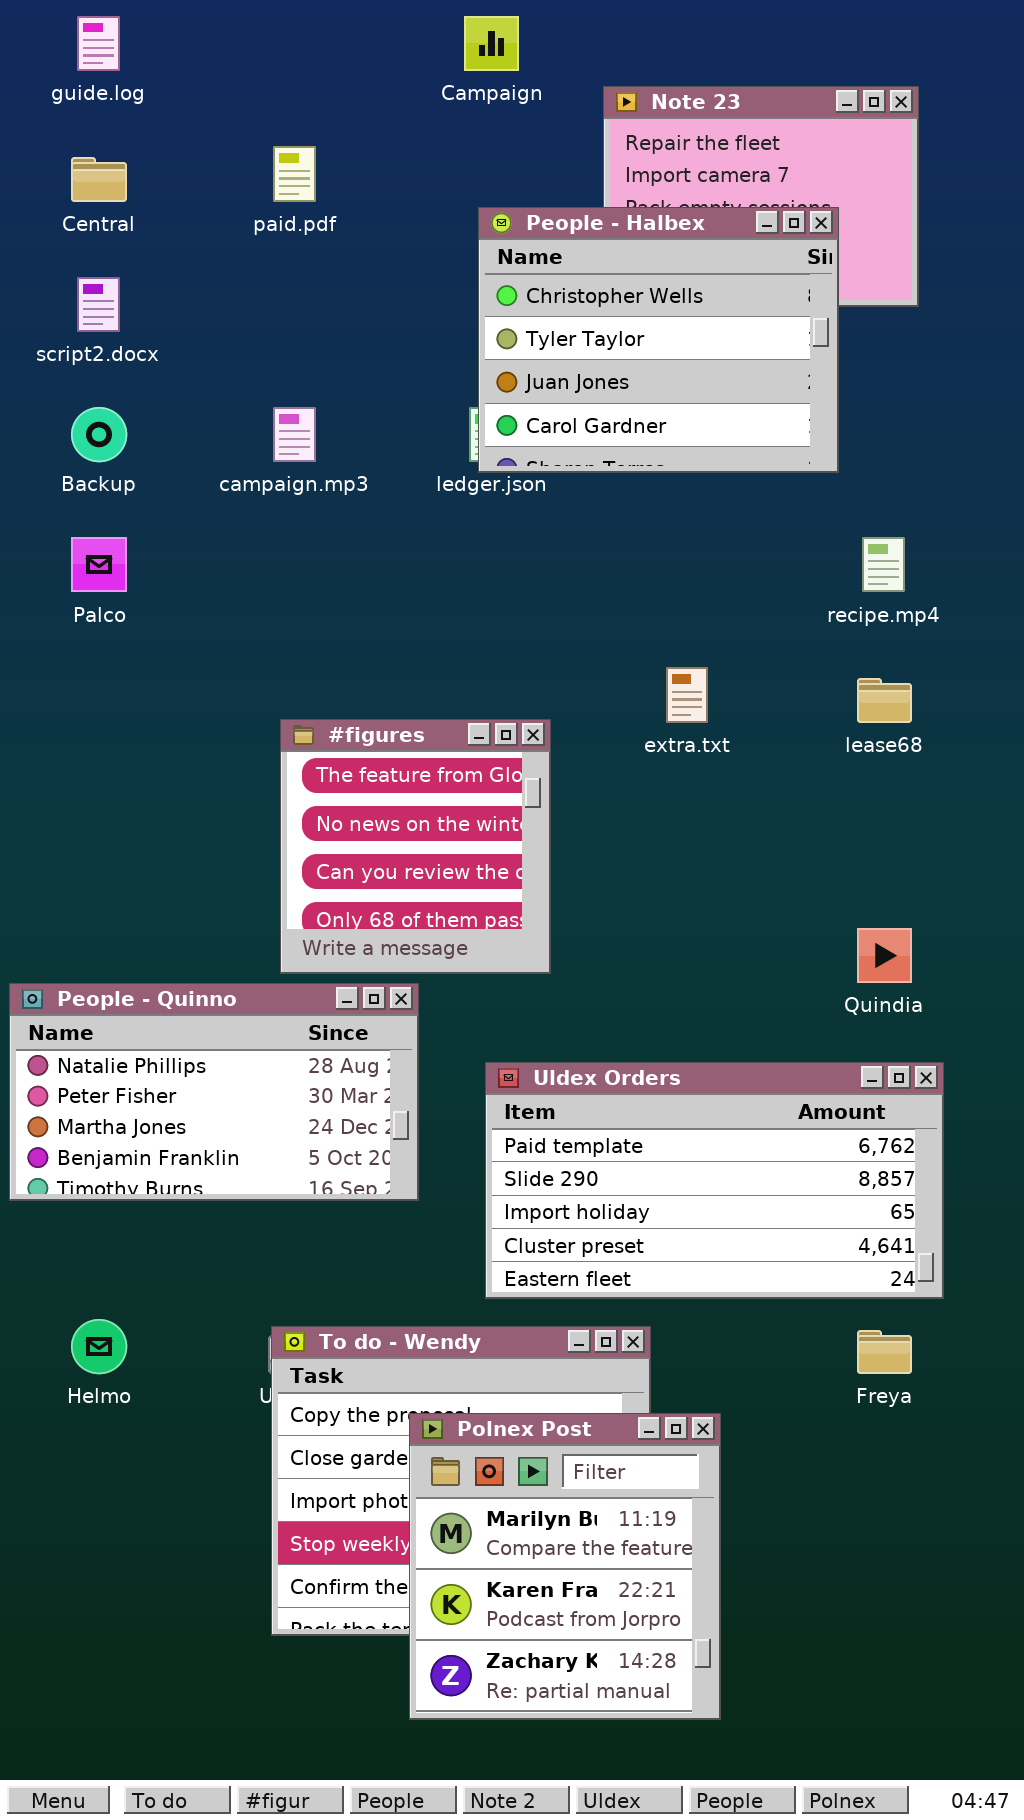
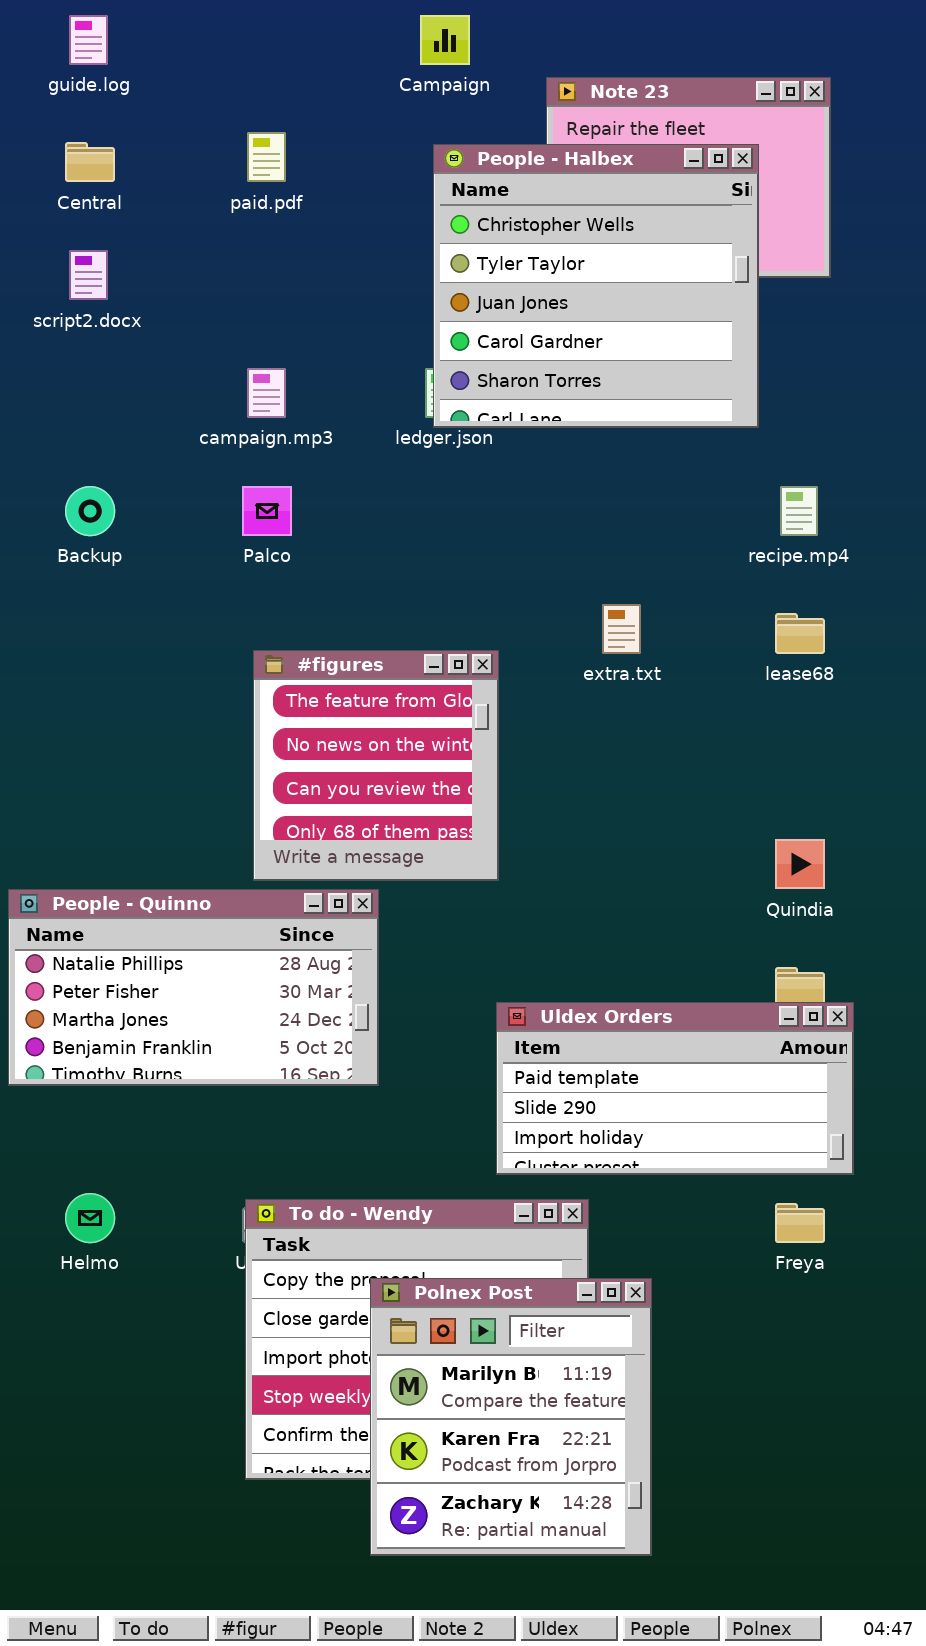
People - Halbex: [478,207,839,473] -> [433,144,759,428], resized
Backup: [71,407,127,462] -> [65,486,115,536], moved
Palco: [71,537,127,592] -> [242,486,292,536], moved
Uldex Orders: [485,1062,944,1299] -> [496,1002,854,1175], resized

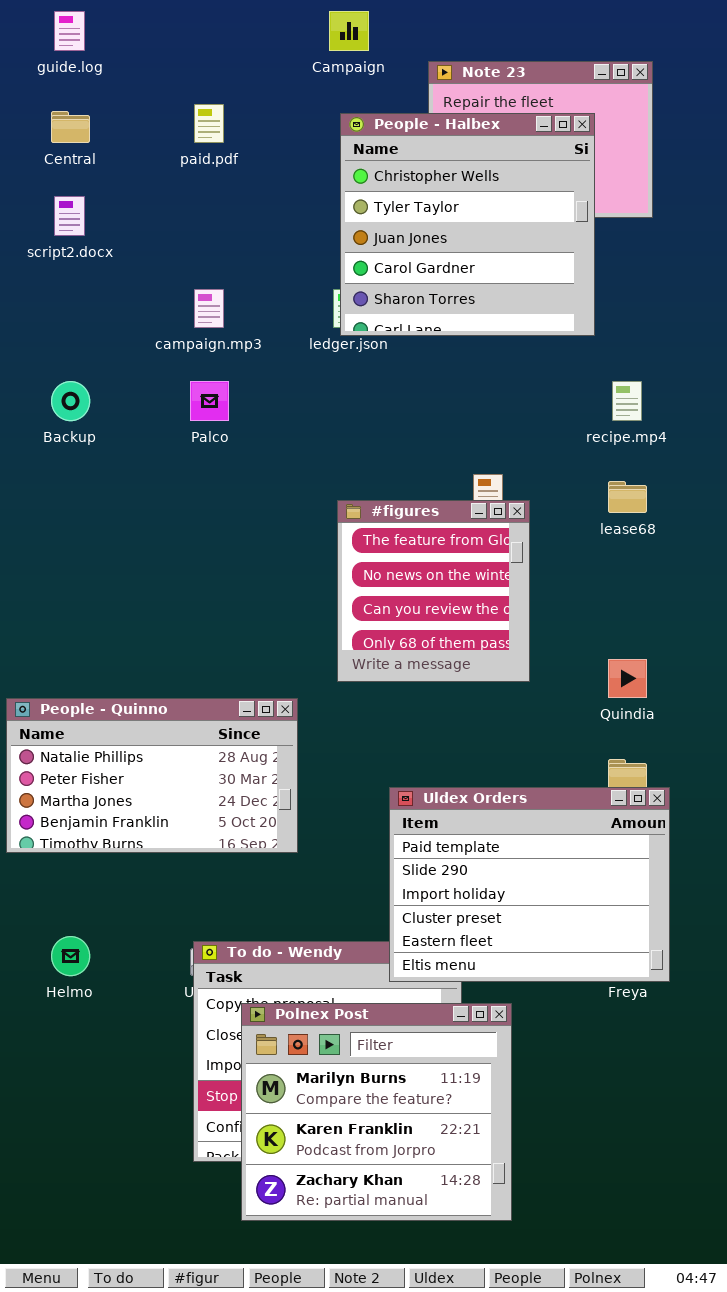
#figures: [253,650,499,881] -> [337,500,530,682], moved
Uldex Orders: [496,1002,854,1175] -> [389,787,670,982], resized
Polnex Post: [370,1278,652,1556] -> [241,1003,512,1221], resized

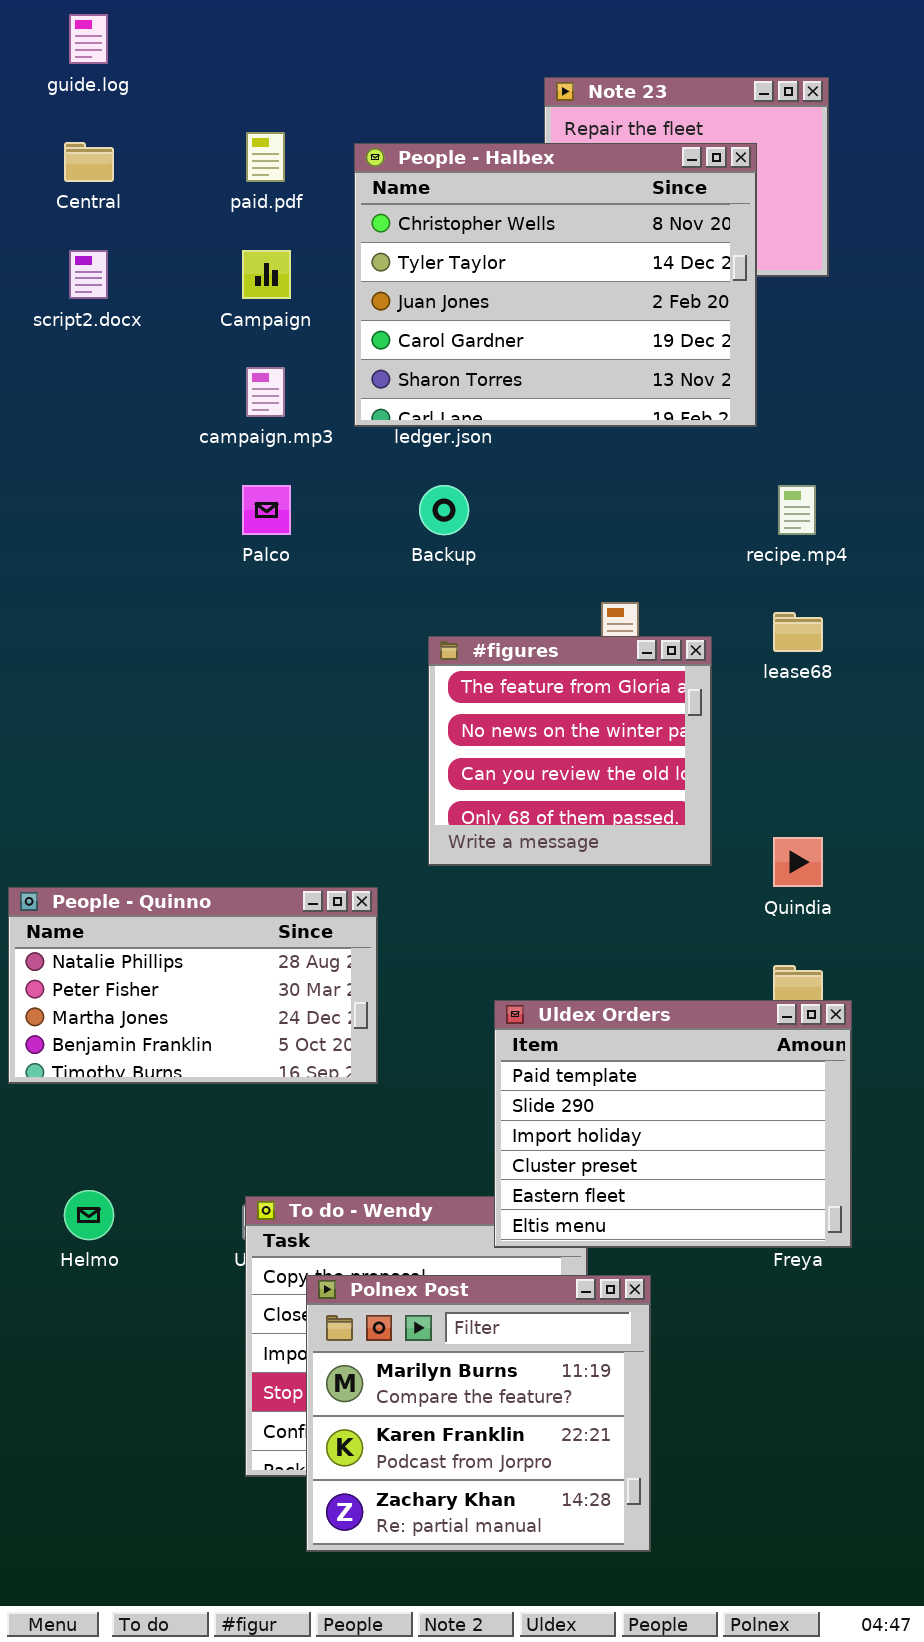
Campaign: [329,11,369,51] -> [242,250,291,299], moved
People - Halbex: [340,113,595,336] -> [354,143,757,427], resized
Backup: [51,381,90,421] -> [419,485,469,535], moved
#figures: [337,500,530,682] -> [428,636,712,866], resized

